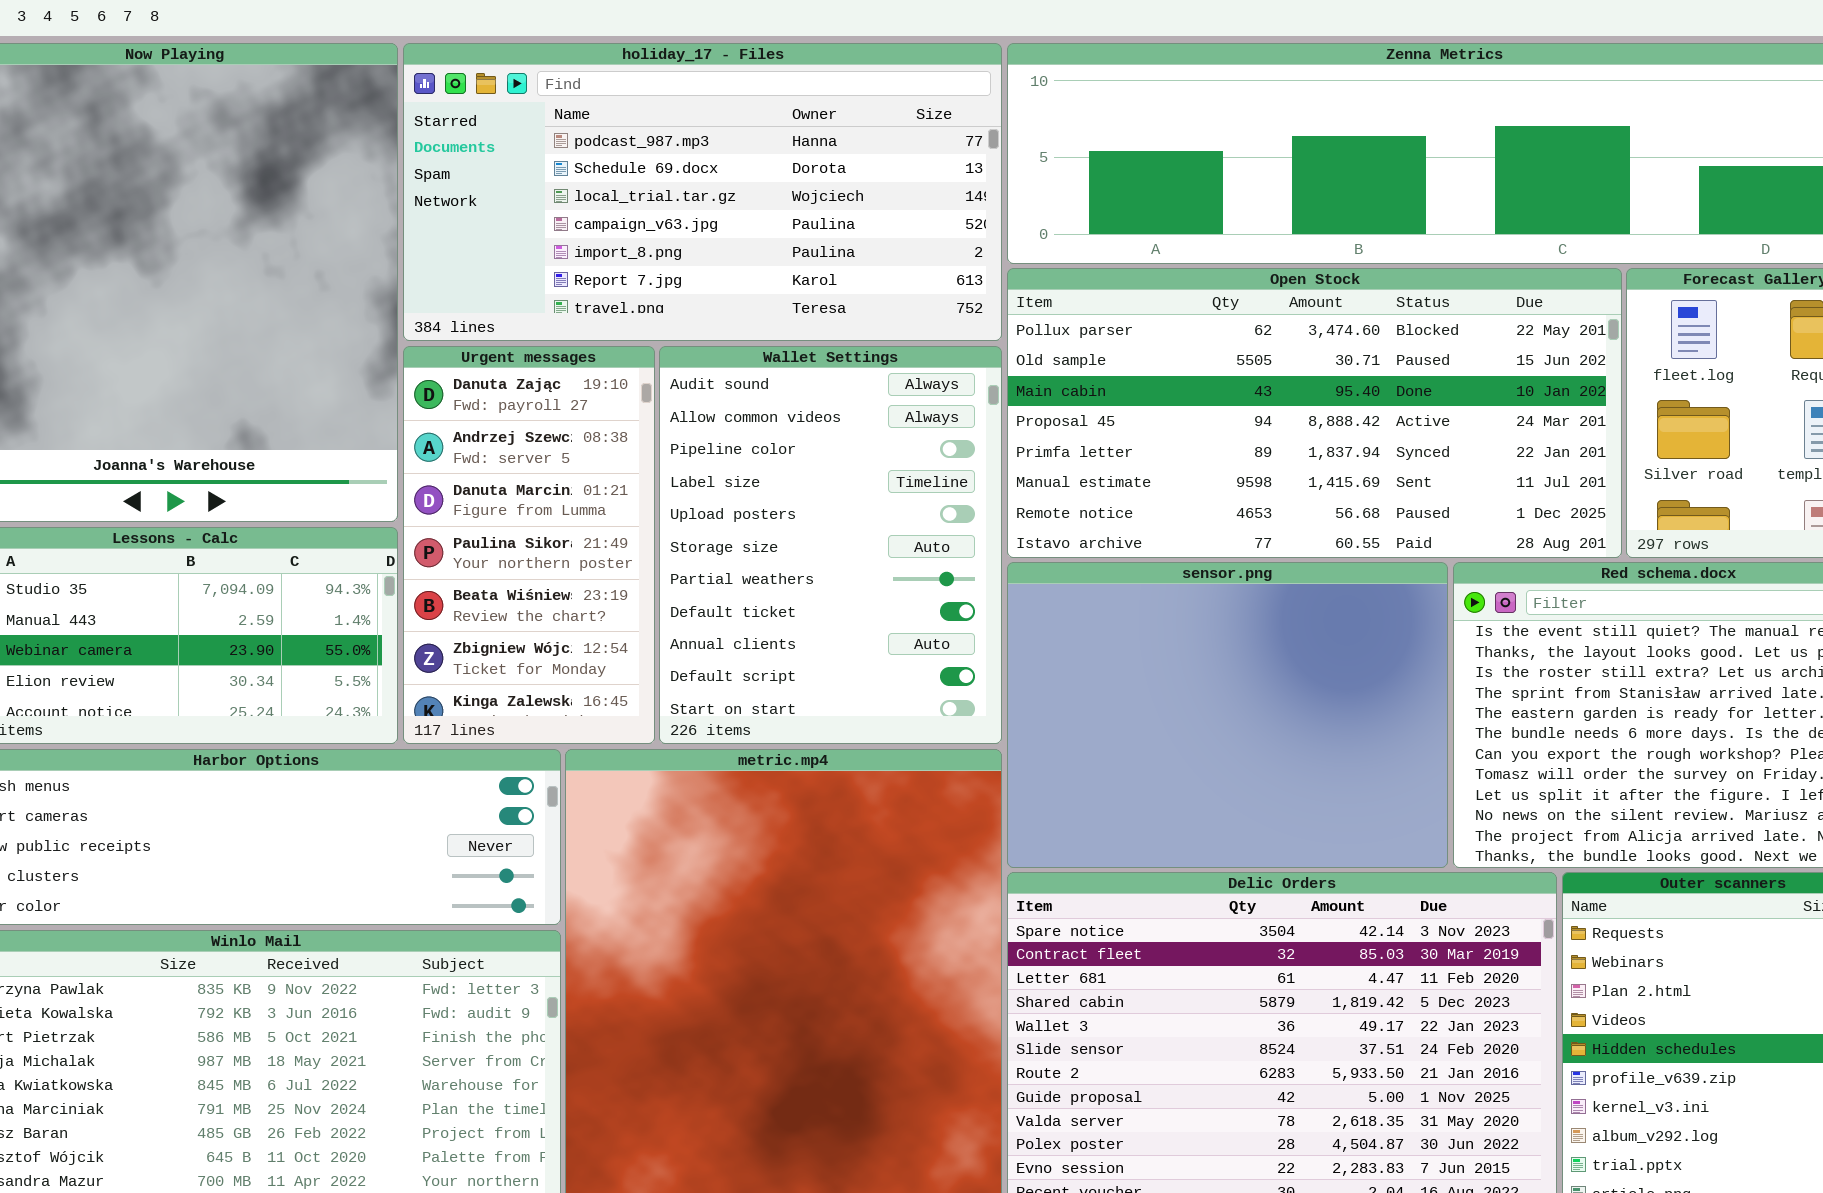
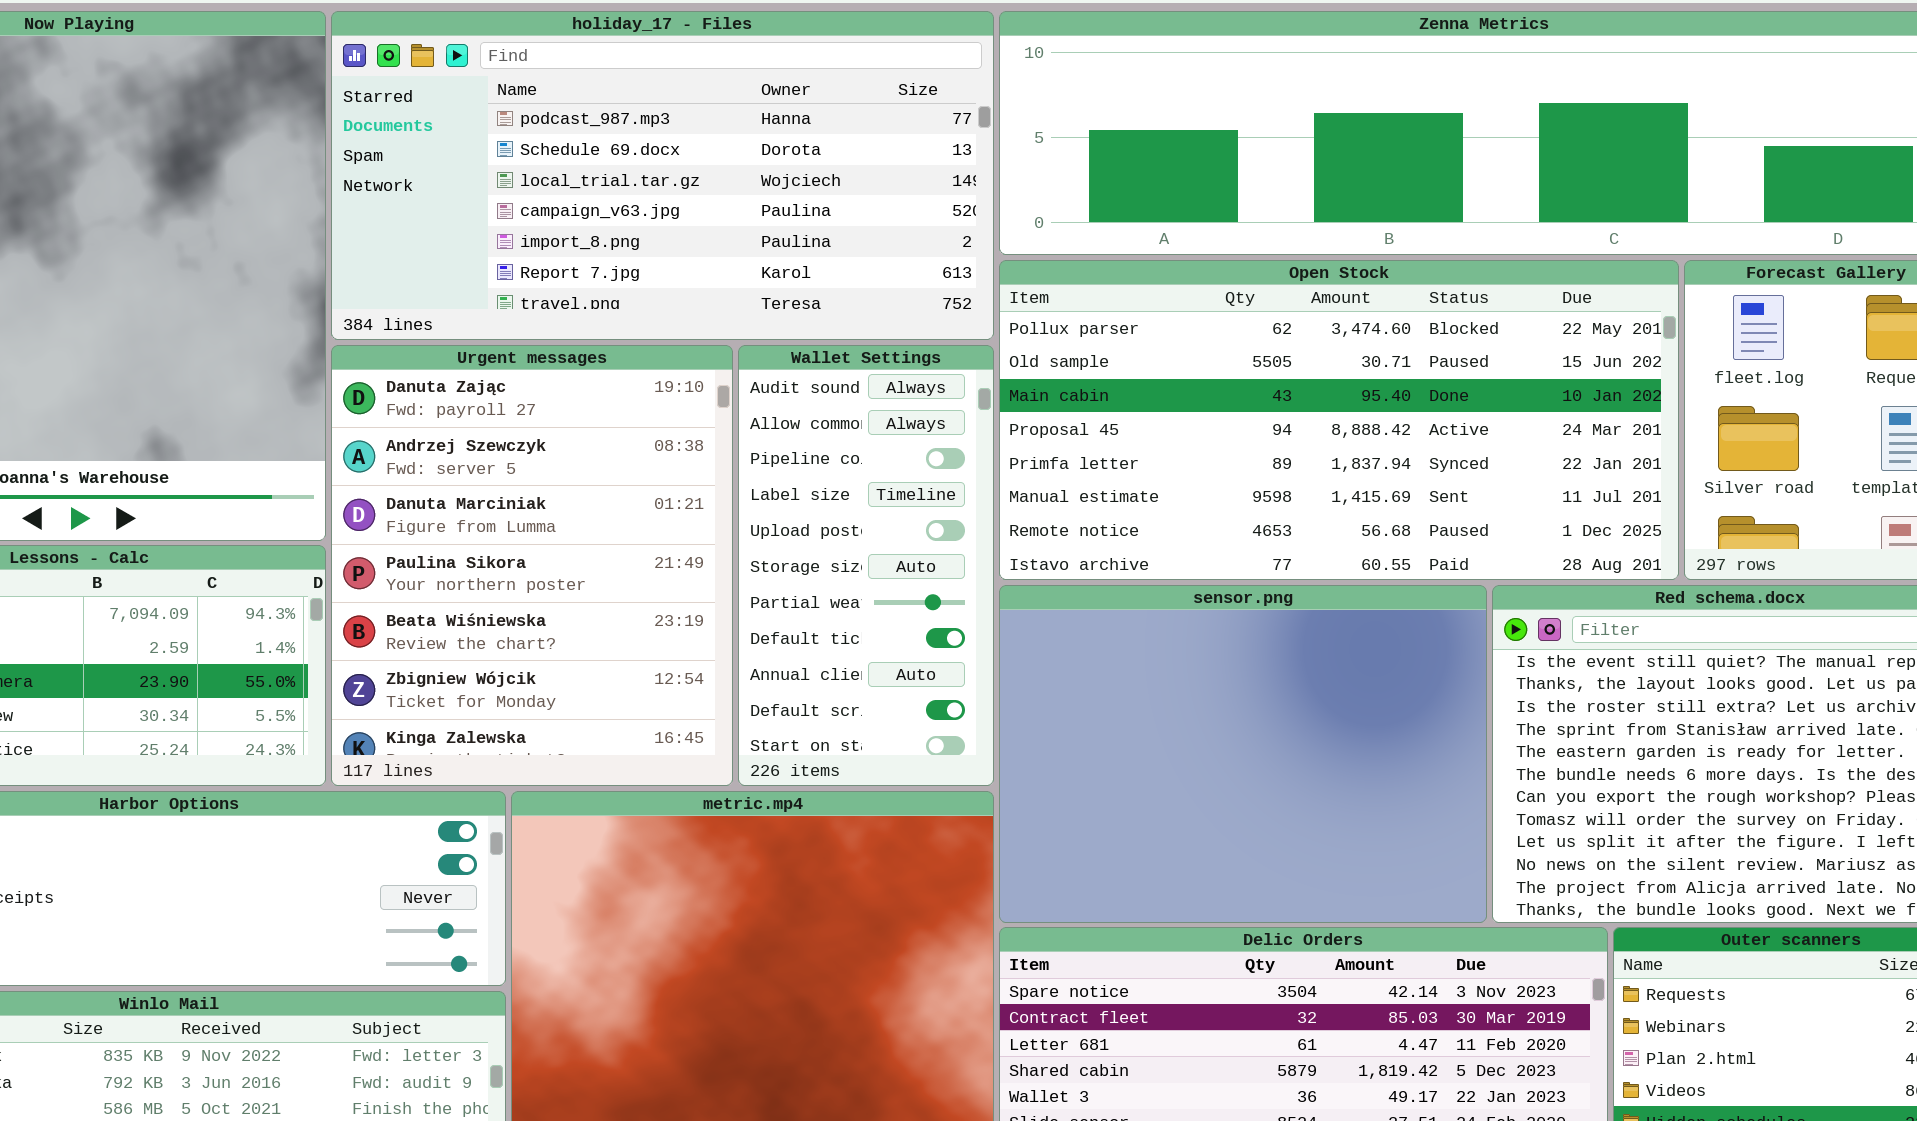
Urgent messages: [403,346,655,744] -> [331,345,733,786], resized
Wallet Settings: [659,346,1002,744] -> [738,345,994,786], resized

